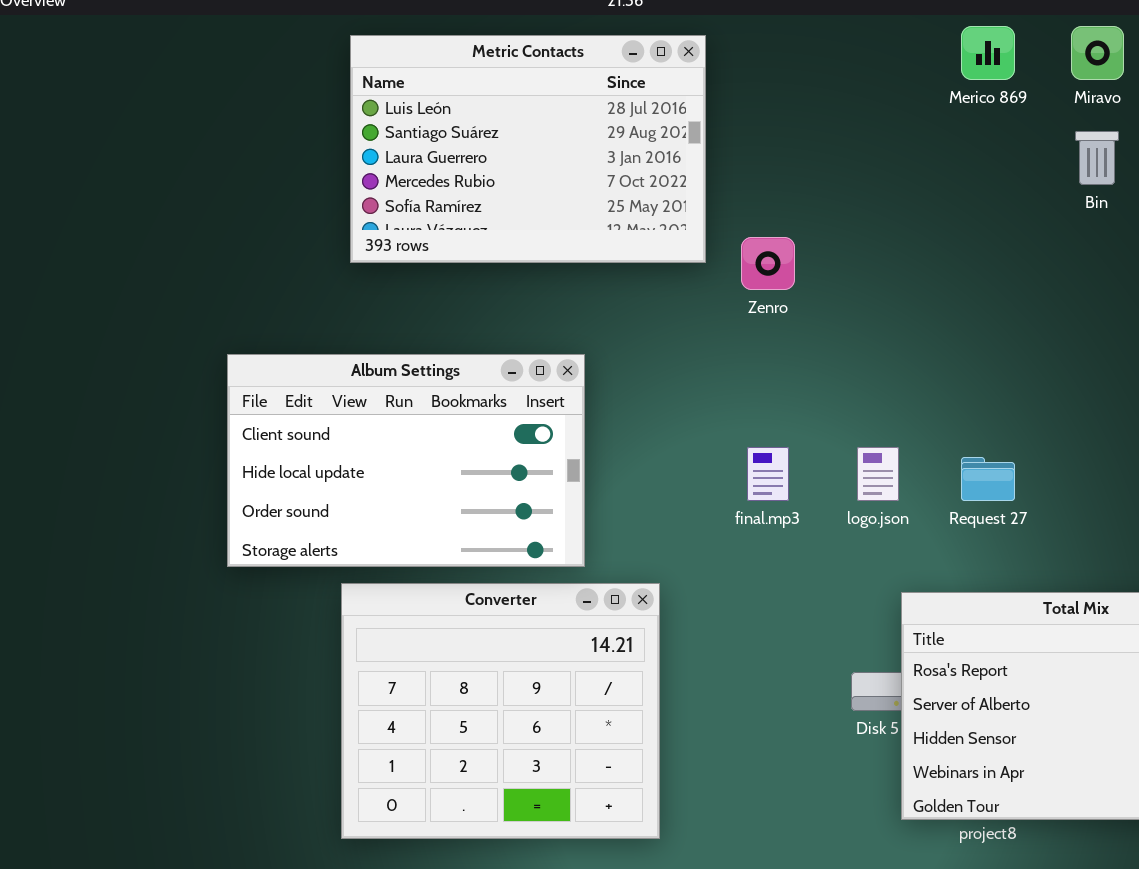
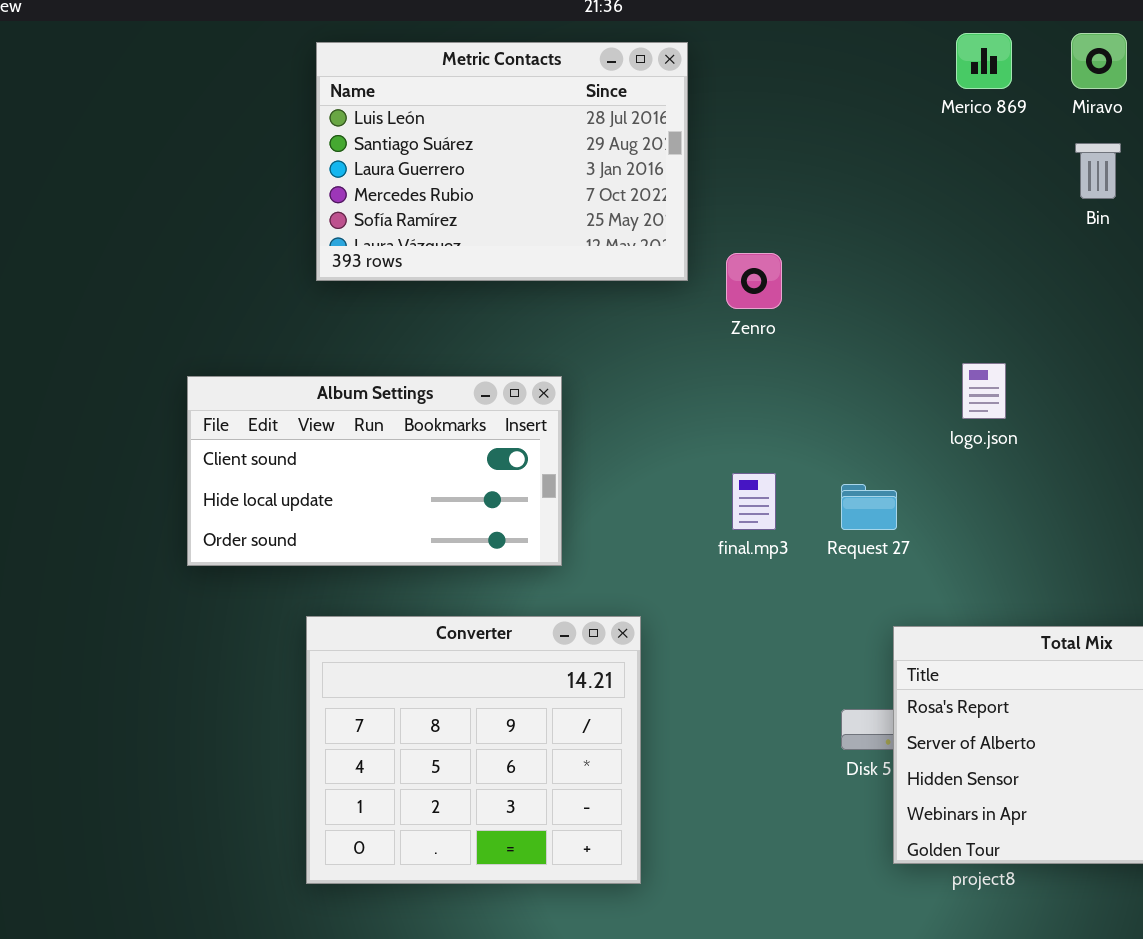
Album Settings: [227,354,585,567] -> [187,376,562,566], resized
logo.json: [857,447,899,501] -> [962,363,1006,419], moved
Request 27: [961,457,1015,501] -> [841,484,897,530], moved

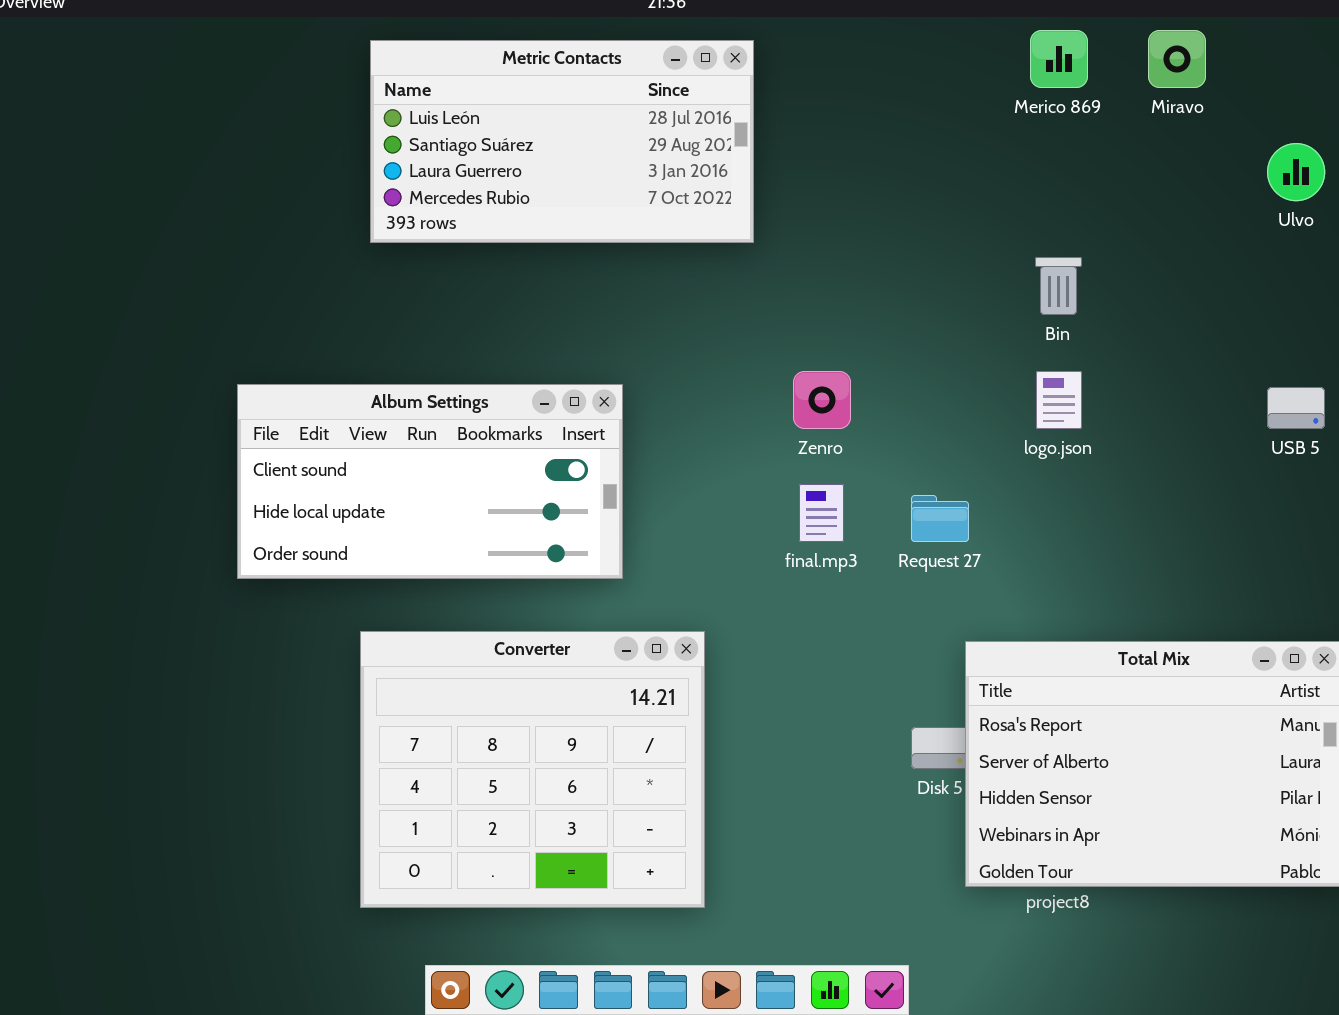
Metric Contacts: [316,42,688,281] -> [370,40,754,243], resized
Bin: [1075,143,1121,199] -> [1035,257,1082,315], moved
Zenro: [726,253,782,309] -> [793,371,851,429], moved

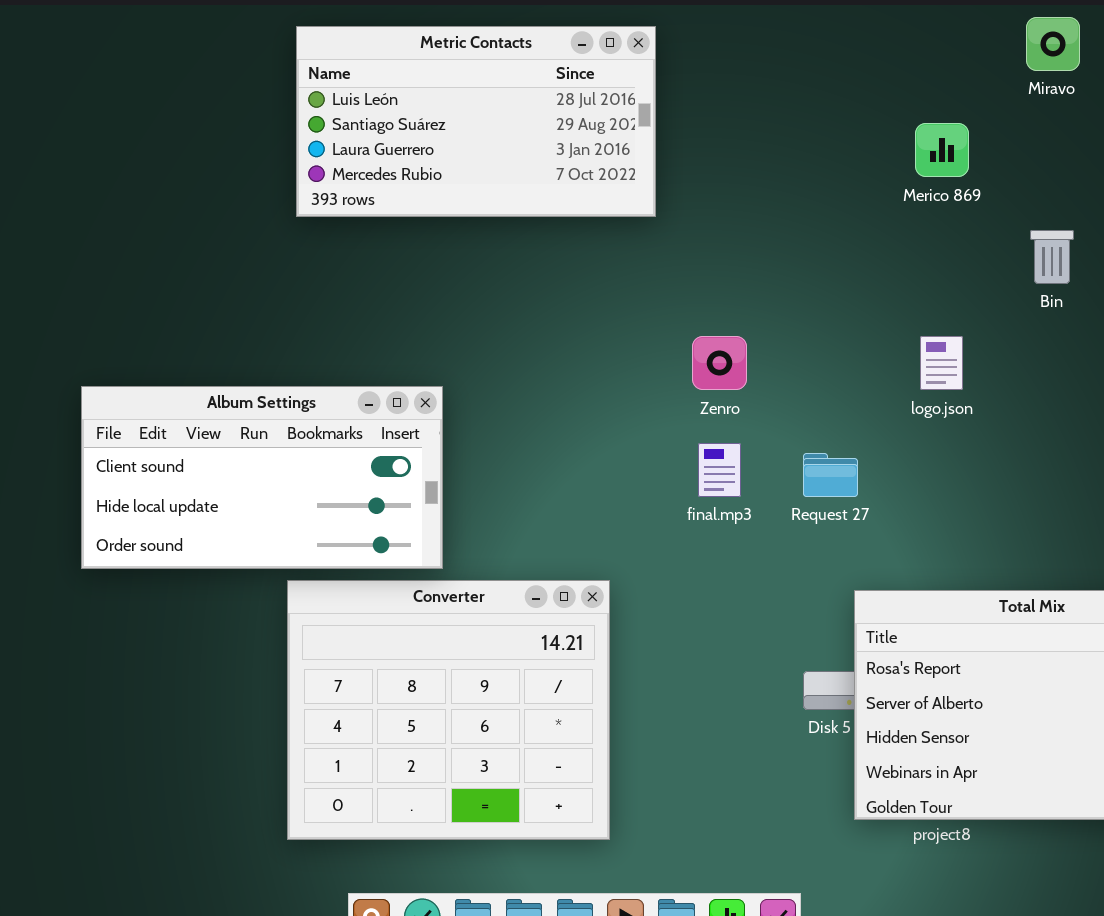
Merico 869: [1030,30,1088,88] -> [915,123,969,177], moved
Bin: [1035,257,1082,315] -> [1030,230,1074,284], moved
Album Settings: [237,384,623,579] -> [81,386,443,569], moved

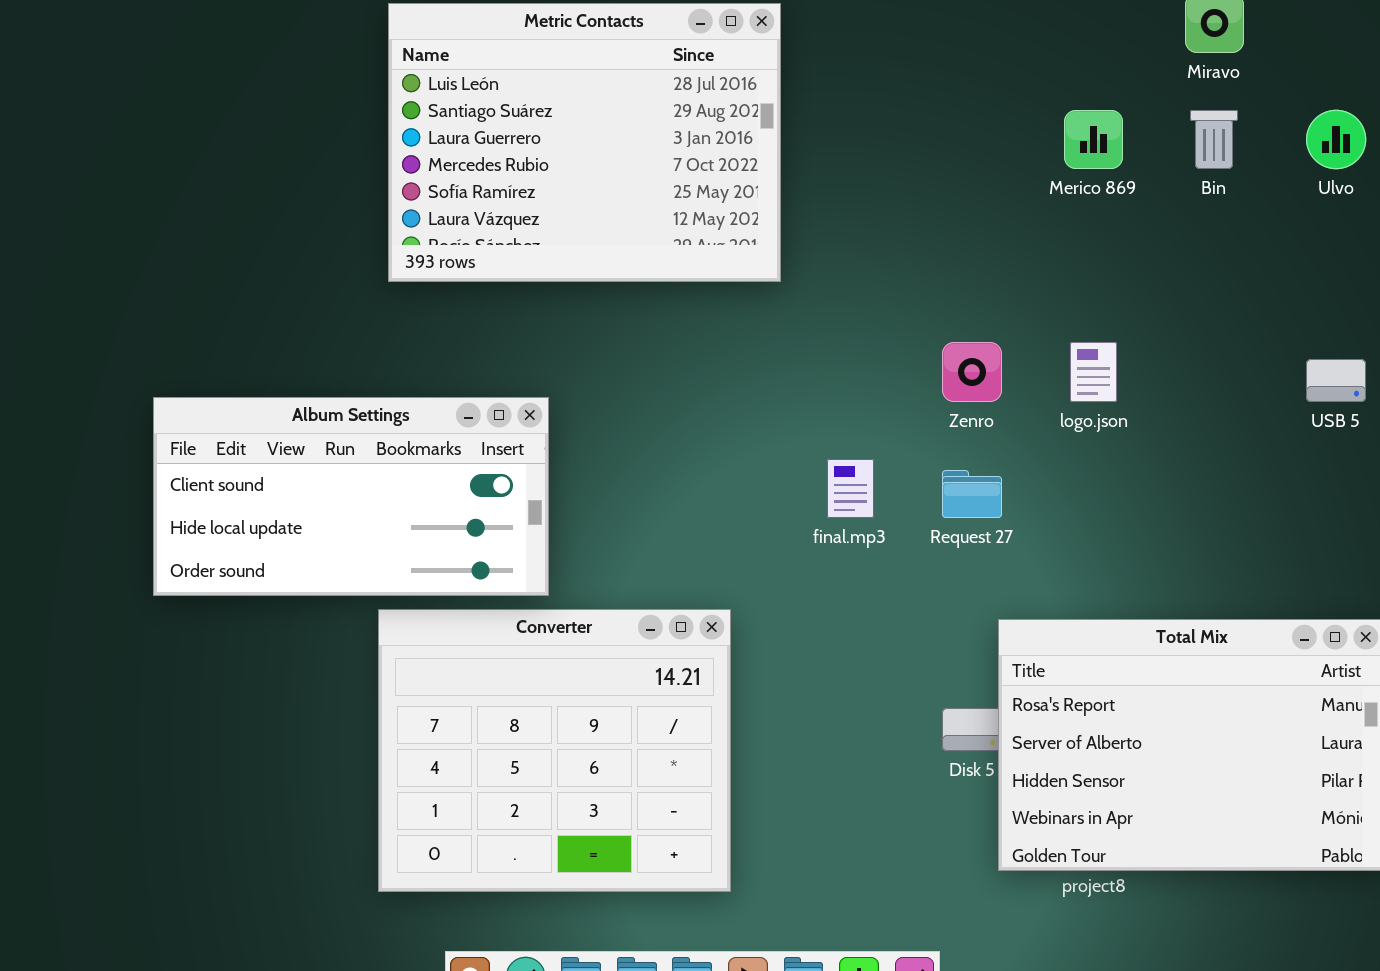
Metric Contacts: [296,26,656,217] -> [388,3,781,282], resized
Bin: [1030,230,1074,284] -> [1190,110,1238,169], moved
Zenro: [692,336,747,390] -> [942,342,1002,402], moved

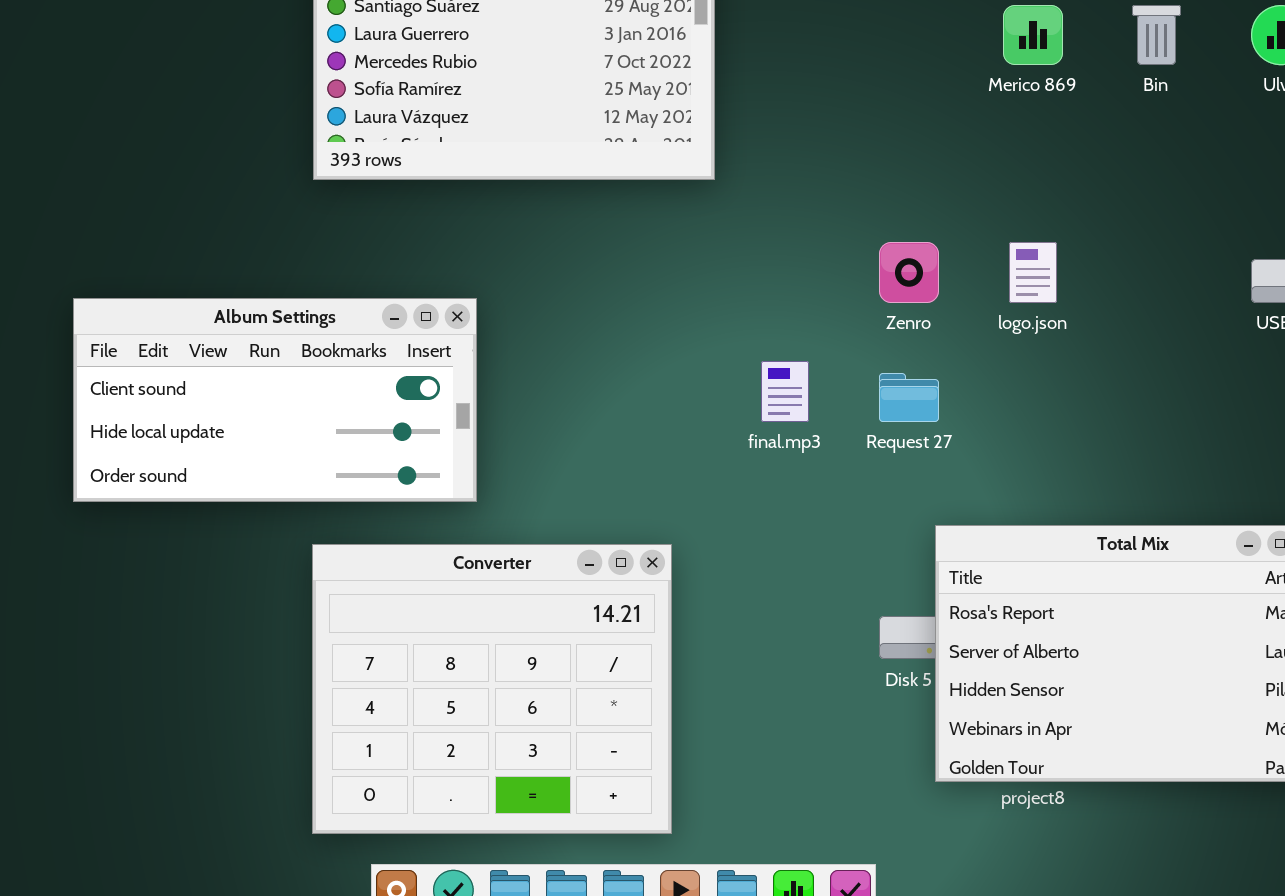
Converter: [378,609,731,892] -> [312,544,672,834], moved

